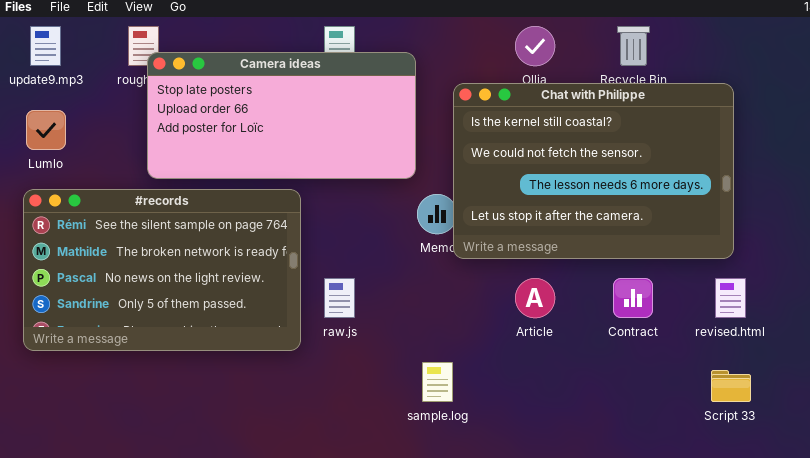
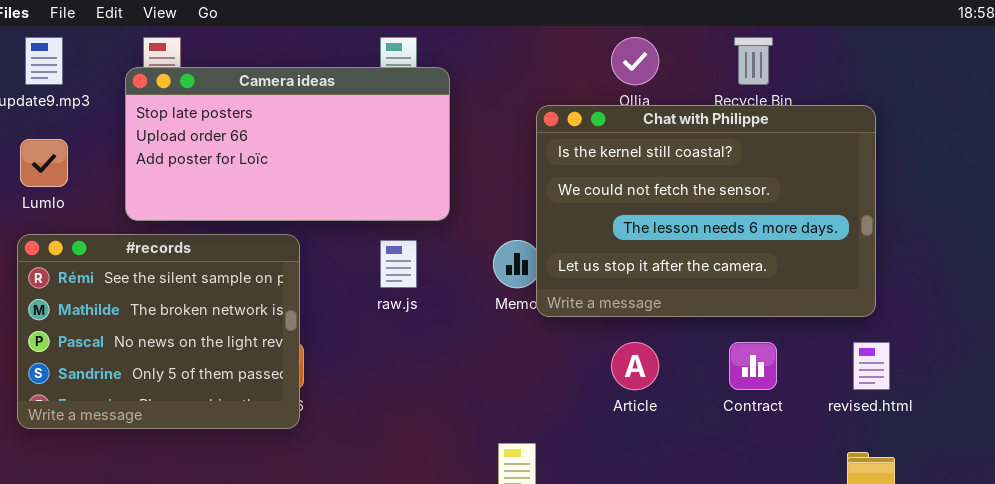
Camera ideas: [147,52,416,179] -> [125,67,450,221], moved
#records: [23,189,301,351] -> [17,234,300,429], resized
raw.js: [324,278,355,318] -> [380,240,417,288], moved

